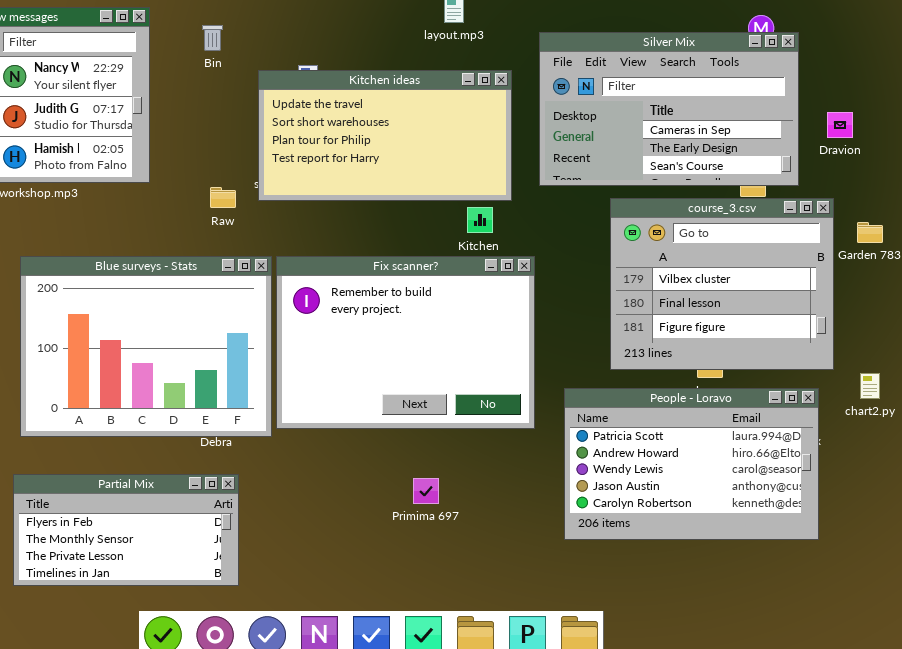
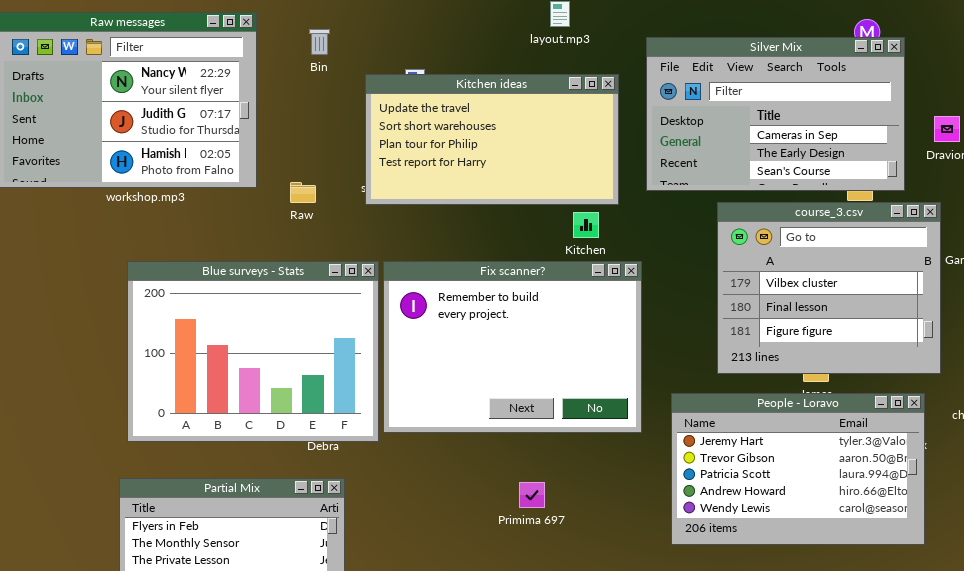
Raw: [210,187,236,208] -> [290,182,316,203], moved
People - Loravo: [564,388,819,540] -> [671,393,925,545], scrolled up 2 rows

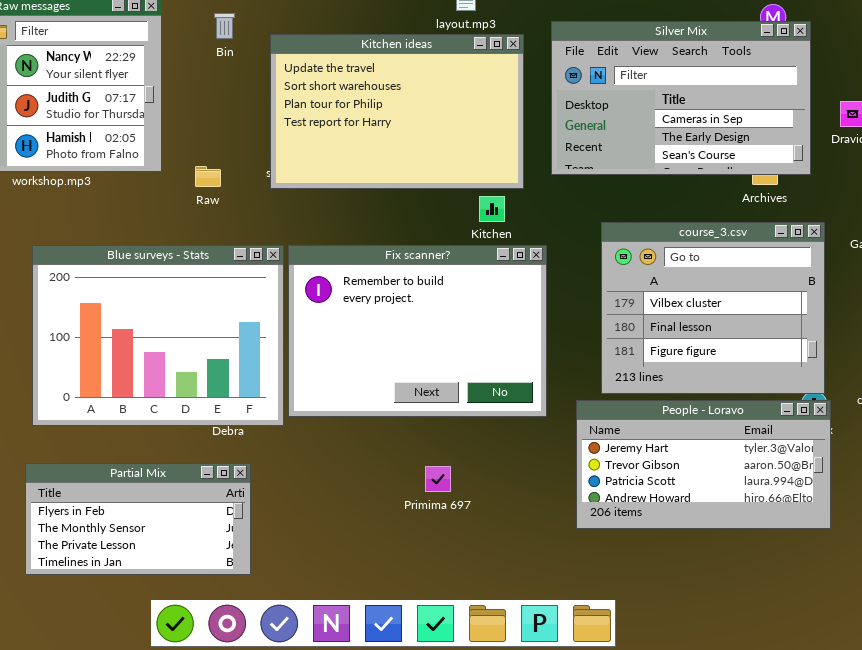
Kitchen ideas: [365,74,619,205] -> [270,34,524,189], resized
course_3.csv: [717,202,941,374] -> [601,222,825,394], moved
People - Loravo: [671,393,925,545] -> [576,400,831,529], resized

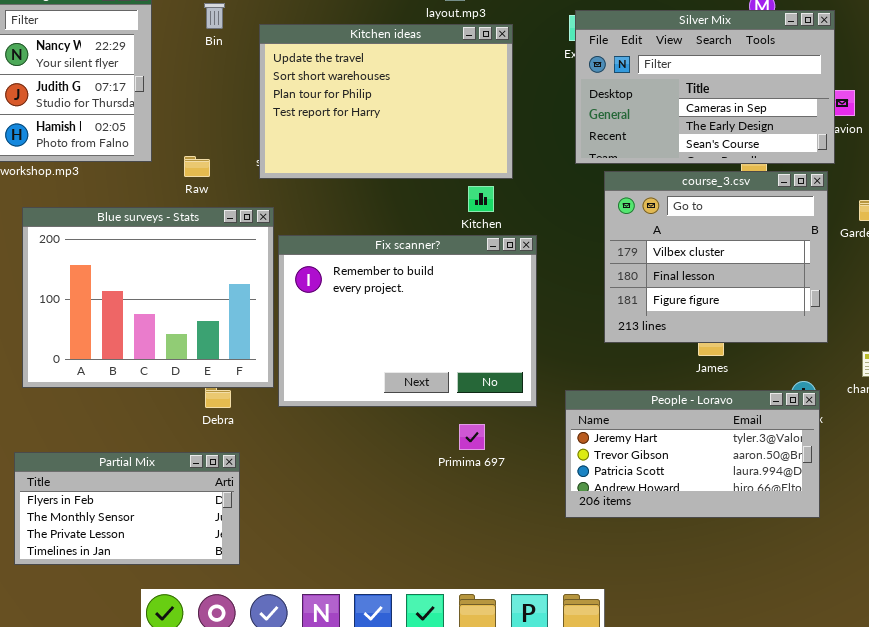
Silver Mix: [551,21,811,175] -> [575,10,835,164], moved
course_3.csv: [601,222,825,394] -> [604,171,828,343], moved
Blue surveys - Stats: [32,245,284,426] -> [22,207,274,388], moved
Primima 697: [425,466,451,492] -> [459,424,485,450], moved

